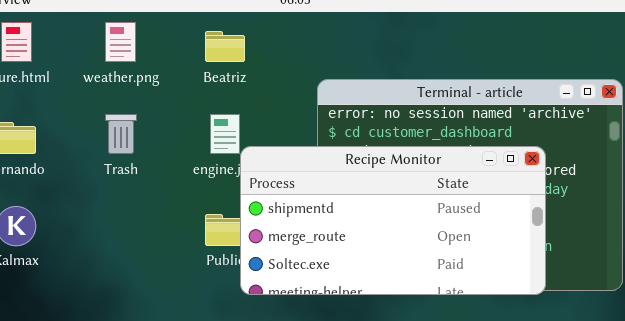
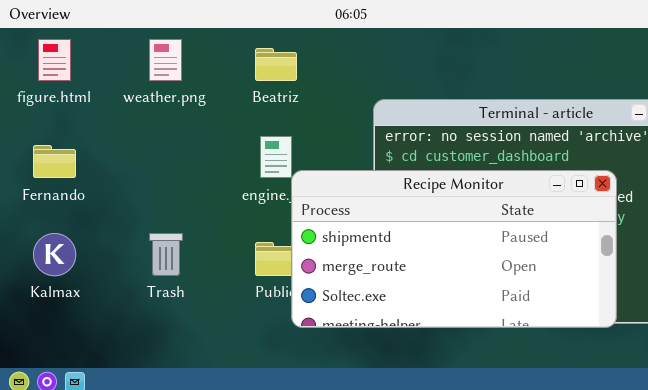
Trash: [105,114,137,154] -> [149,233,183,276], moved

